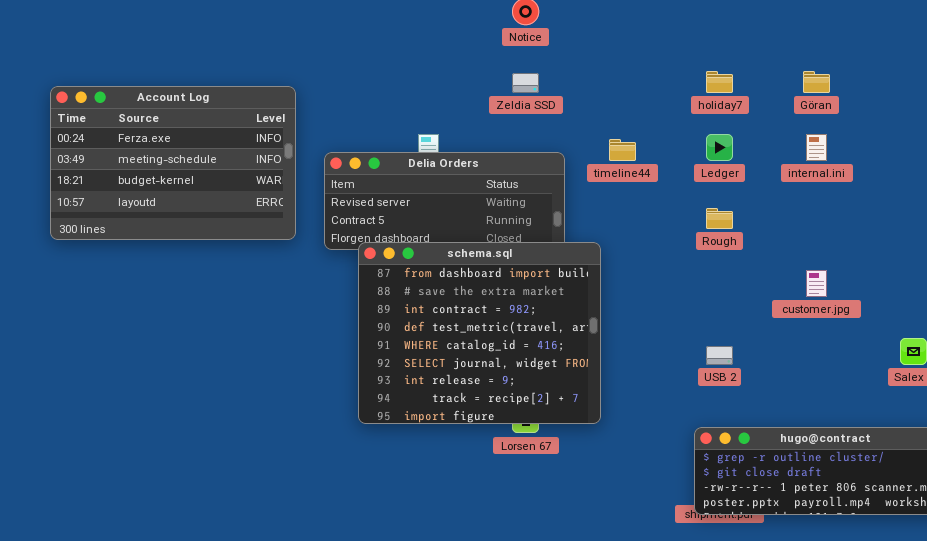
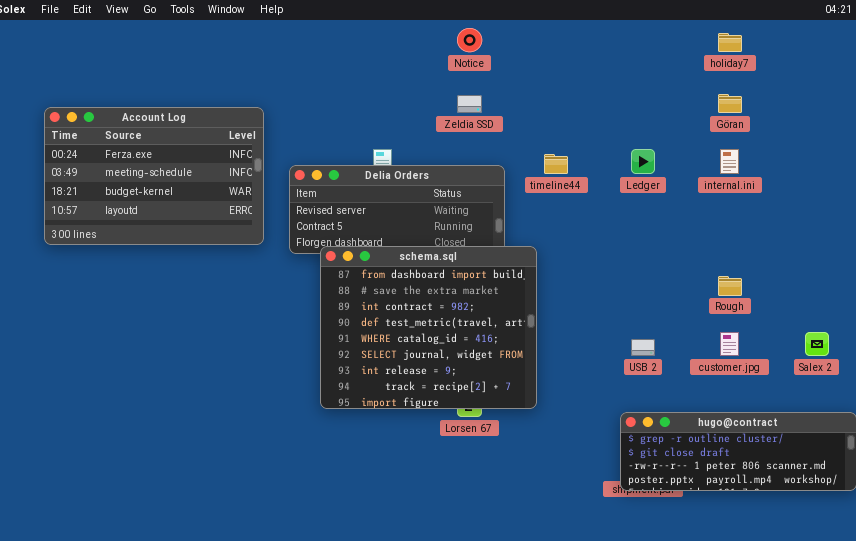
holiday7: [706,71,733,93] -> [718,33,742,52], moved
Rough: [706,208,733,229] -> [718,276,742,296], moved
customer.jpg: [806,270,827,297] -> [720,332,739,356], moved

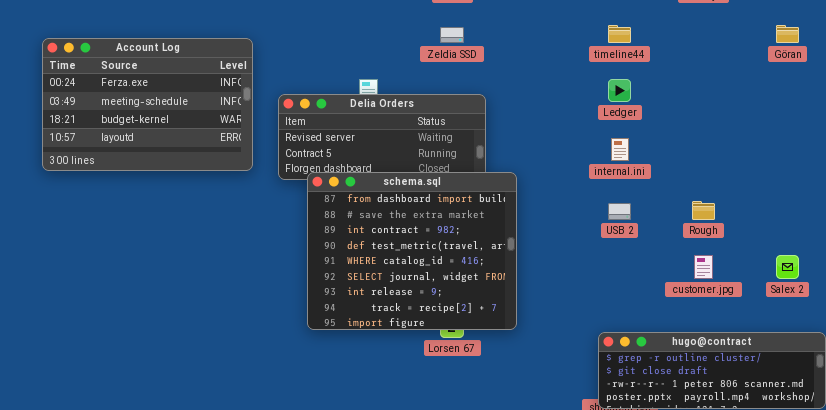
Göran: [718,94,742,113] -> [776,25,799,43], moved
internal.ini: [720,149,739,174] -> [611,138,629,161], moved
timeline44: [544,154,568,174] -> [608,25,631,43], moved
USB 2: [631,339,655,356] -> [608,203,631,220], moved

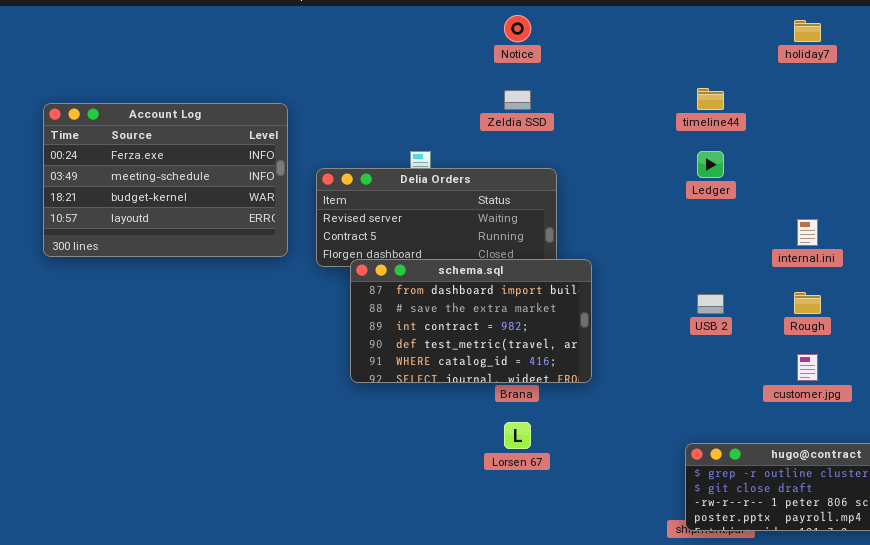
internal.ini: [611,138,629,161] -> [797,219,818,246], moved
schema.sql: [307,172,517,330] -> [350,259,592,383], resized

